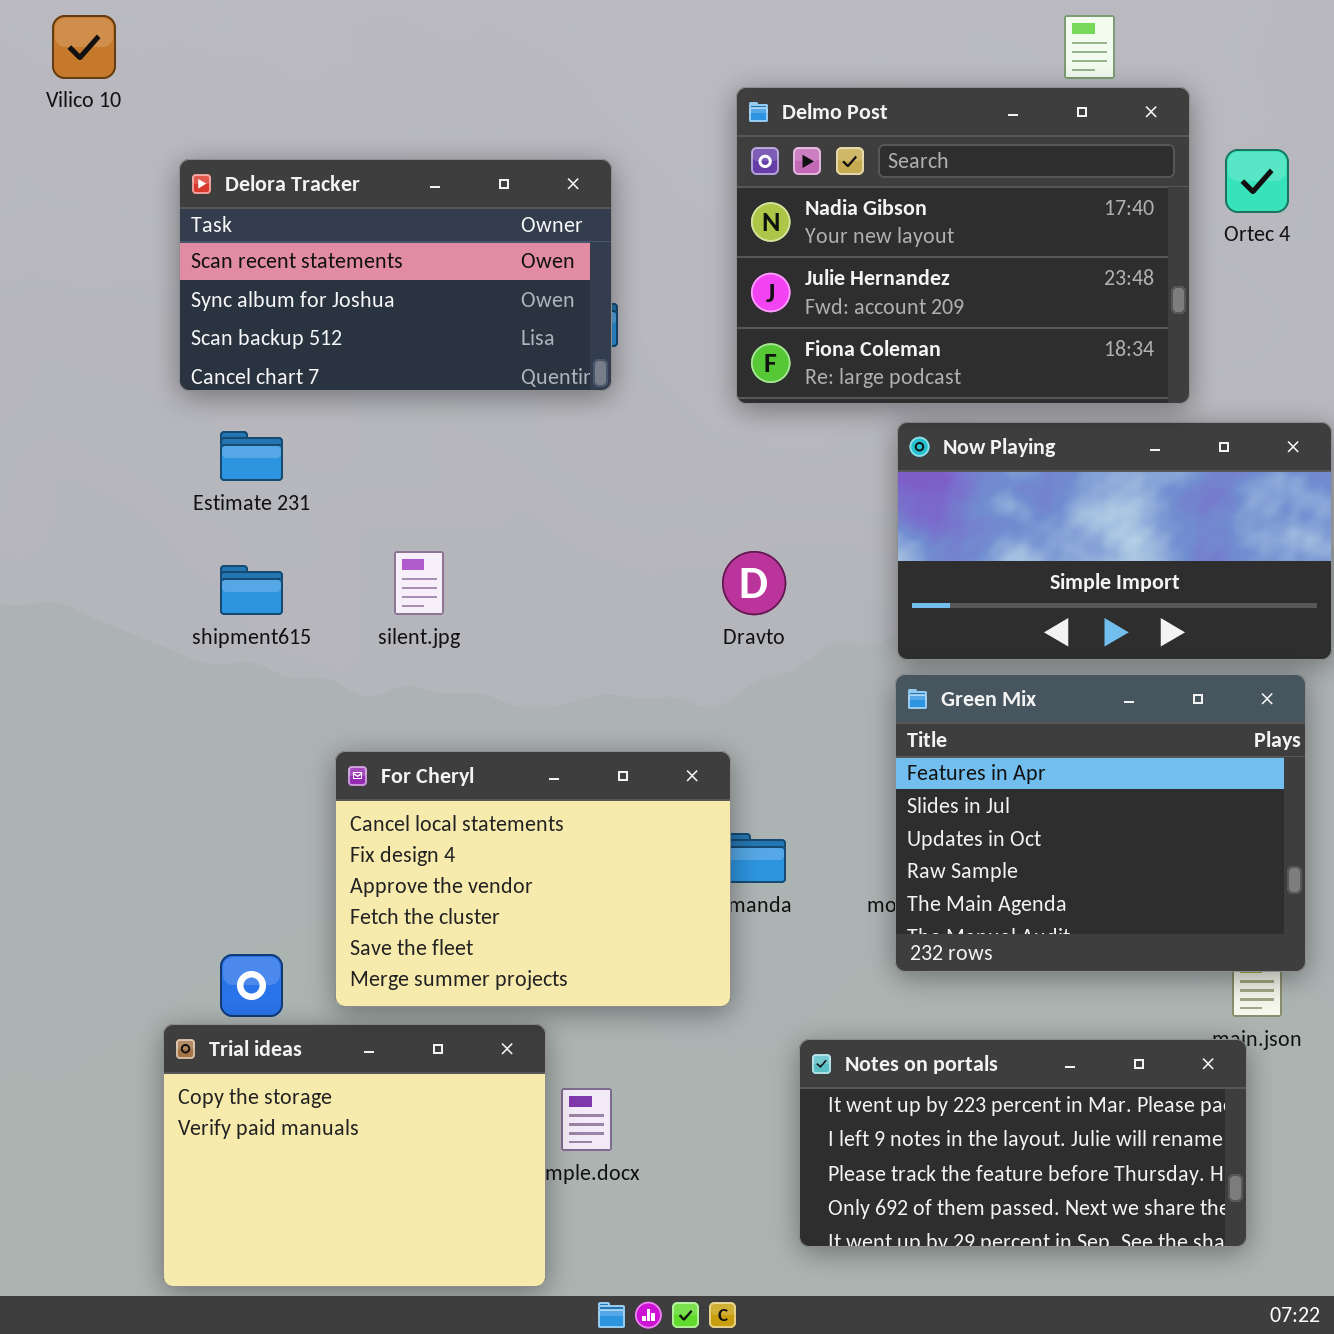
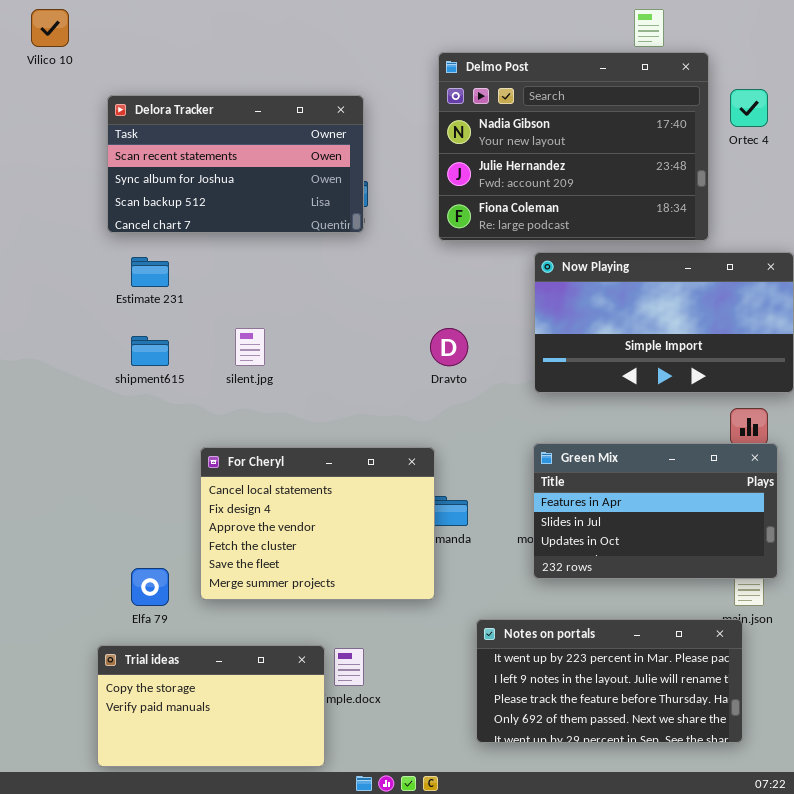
Green Mix: [895,674,1306,972] -> [533,443,778,579], resized
Trial ideas: [163,1024,546,1287] -> [97,645,325,767], resized

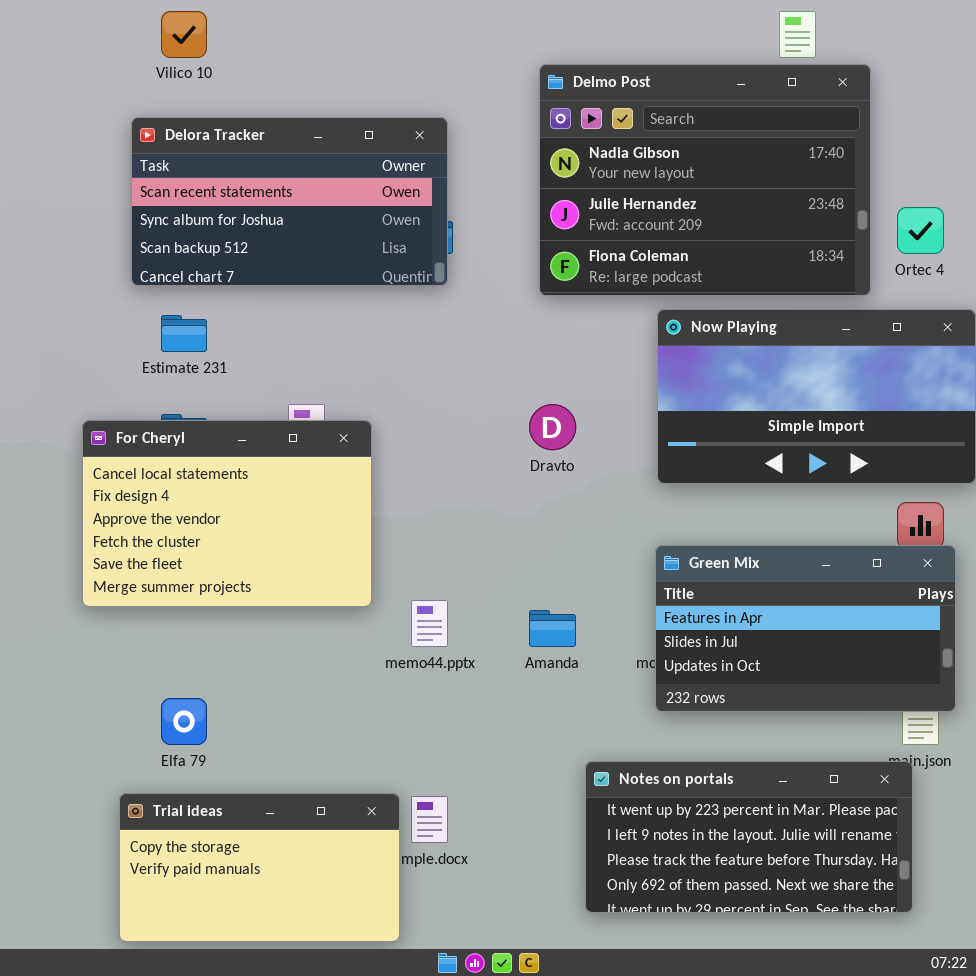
Vilico 10: [31,9,69,47] -> [161,11,207,58], moved
Ortec 4: [730,89,768,127] -> [897,207,944,254], moved
For Cheryl: [200,447,435,600] -> [82,420,372,607], moved

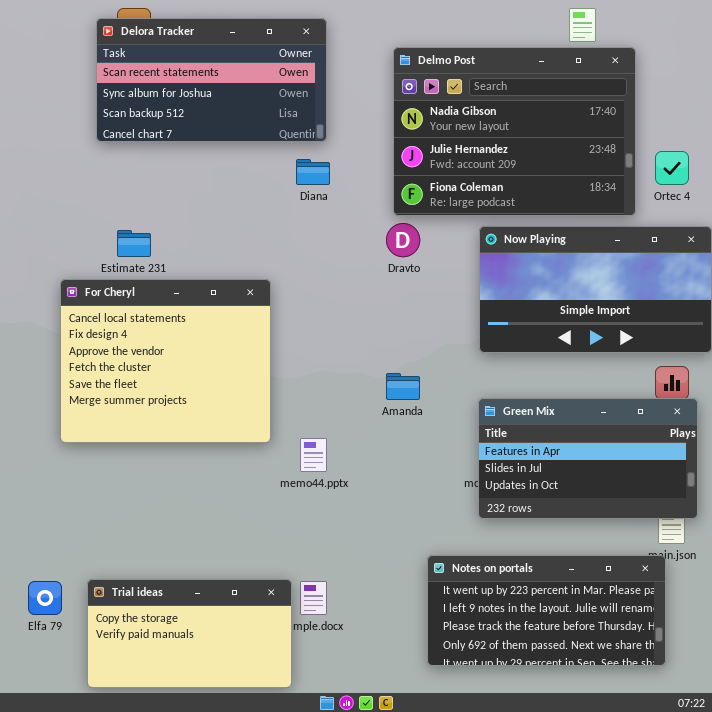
Delora Tracker: [131,117,448,286] -> [96,18,327,142], moved
Dravto: [529,404,576,450] -> [386,223,420,257], moved
For Cheryl: [82,420,372,607] -> [60,279,271,443], resized
Amanda: [529,610,576,647] -> [386,373,420,400], moved
Elfa 79: [161,698,207,745] -> [28,581,62,615], moved

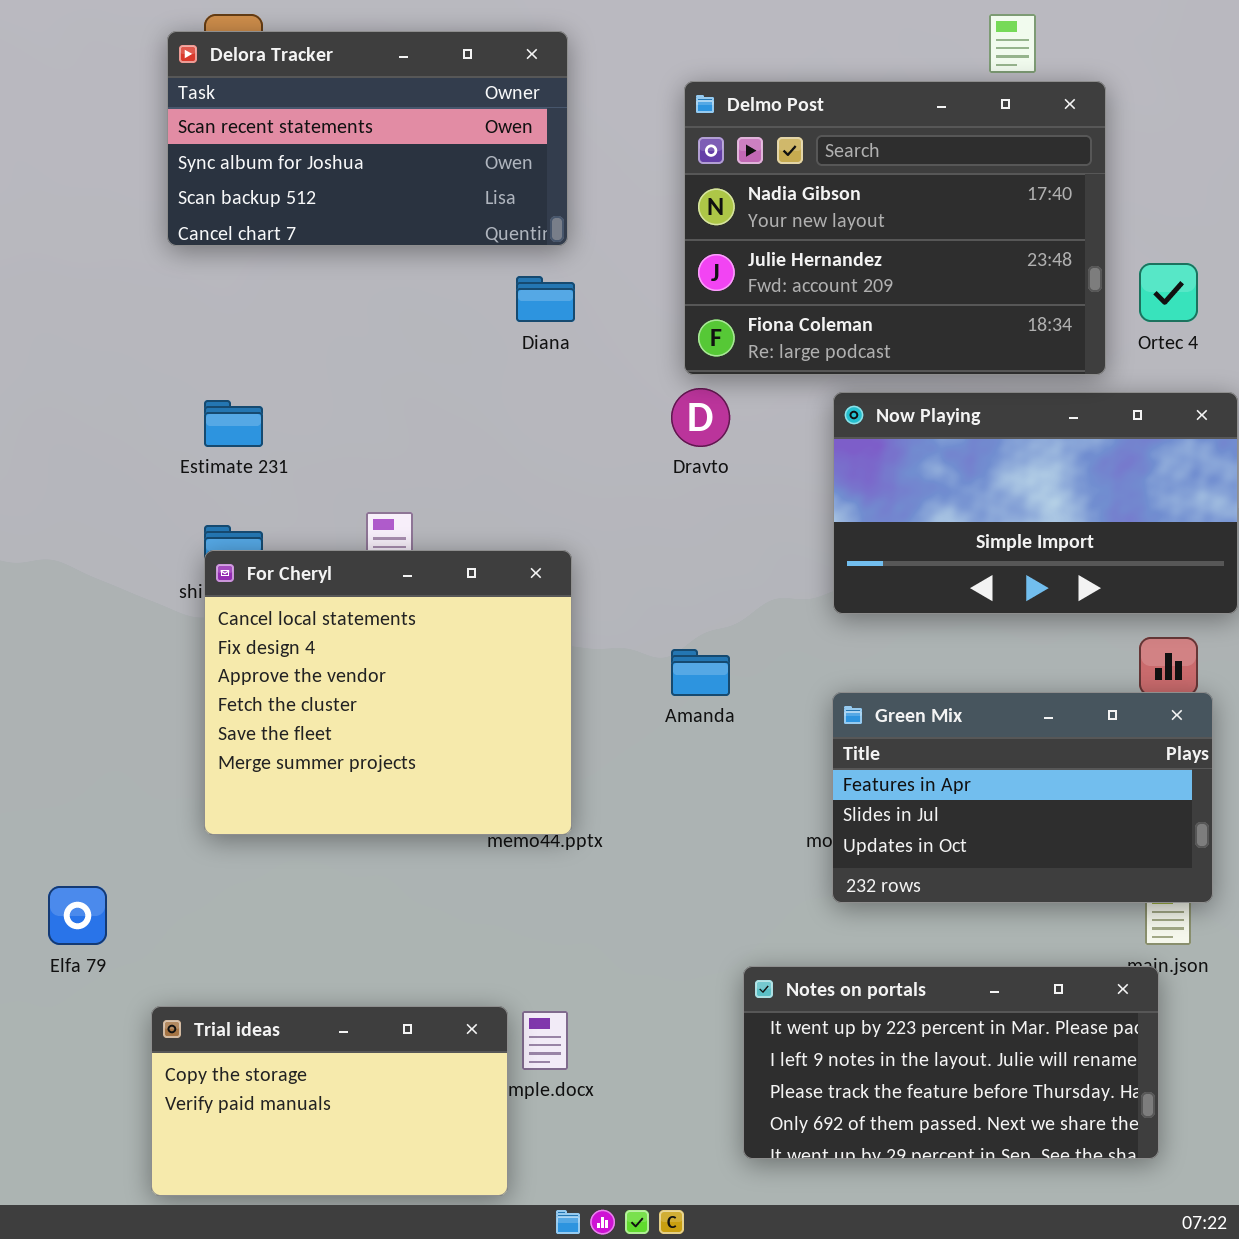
For Cheryl: [60,279,271,443] -> [204,550,572,835], moved
Elfa 79: [28,581,62,615] -> [48,886,107,945], moved

